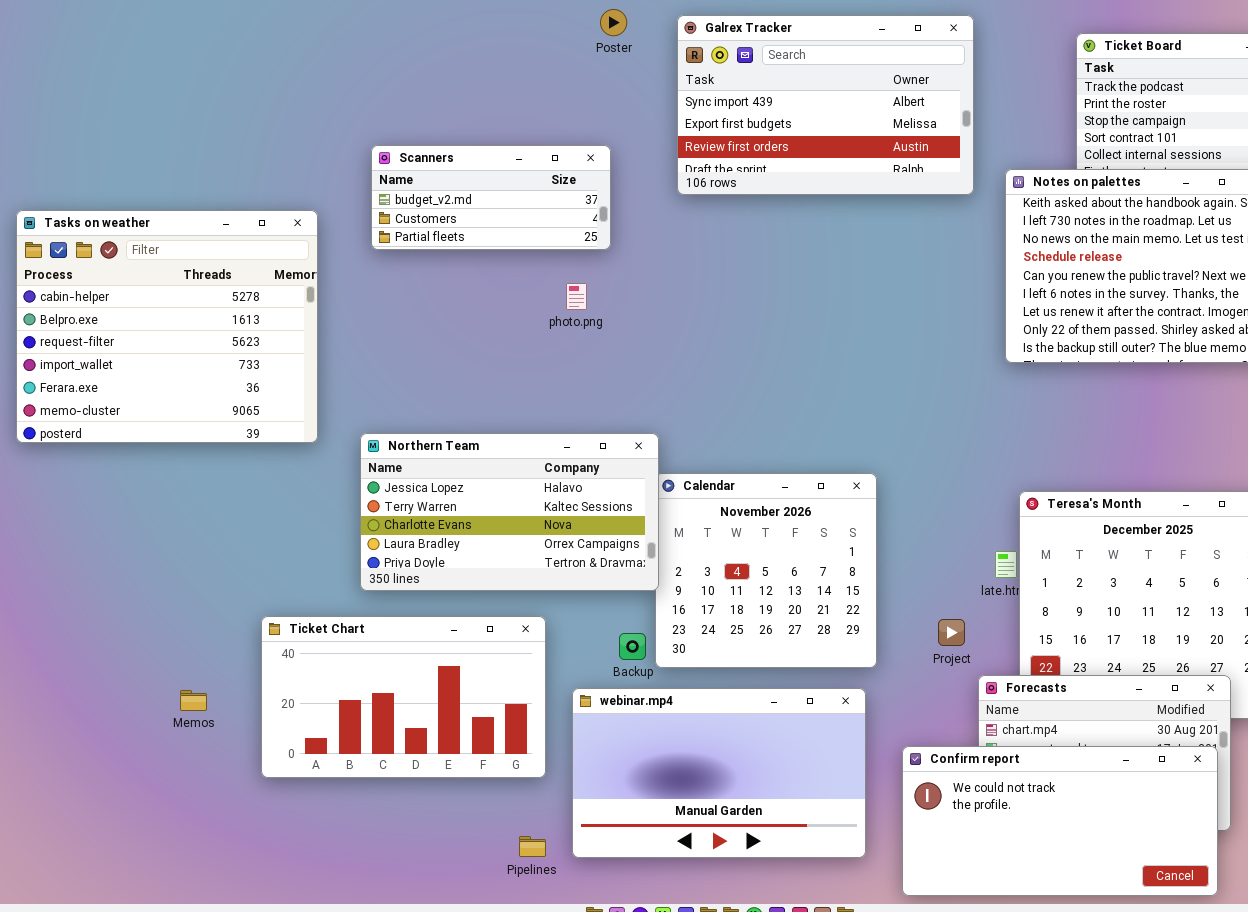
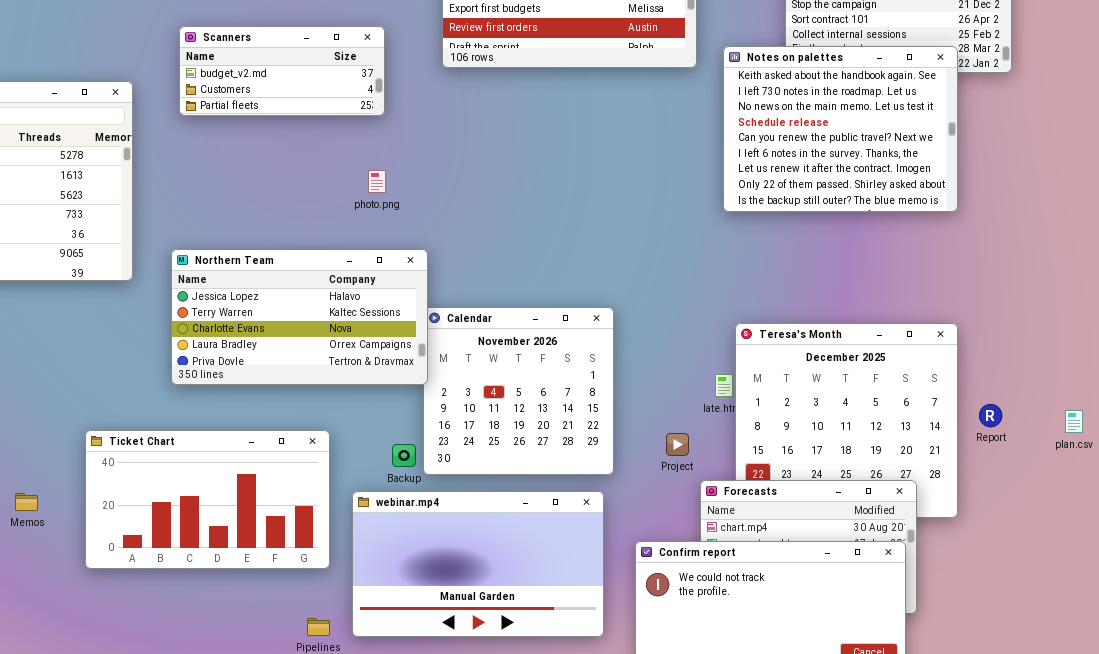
photo.png: [566,283,587,310] -> [368,170,386,193], moved
Northern Team: [360,433,659,591] -> [171,249,428,385], moved

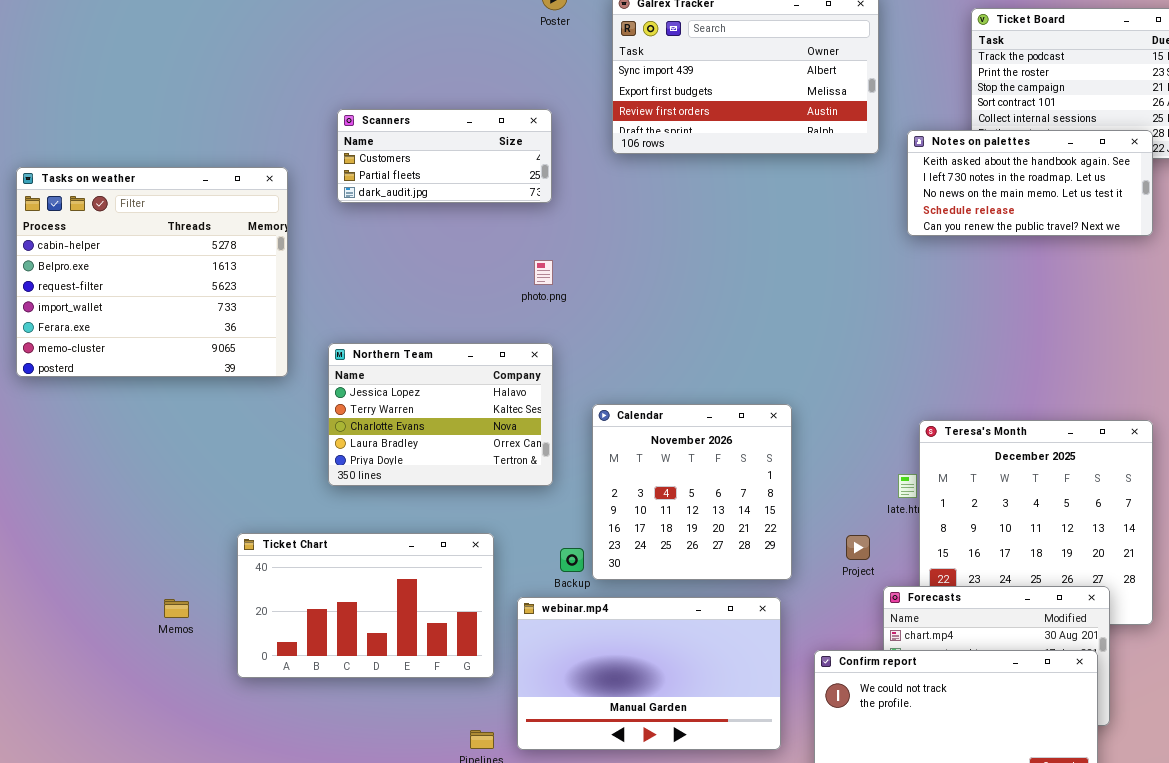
Scanners: [179,26,385,116] -> [337,109,552,203], scrolled down 1 row
Notes on palettes: [723,46,958,212] -> [907,130,1153,236], resized
Northern Team: [171,249,428,385] -> [328,343,553,486], resized

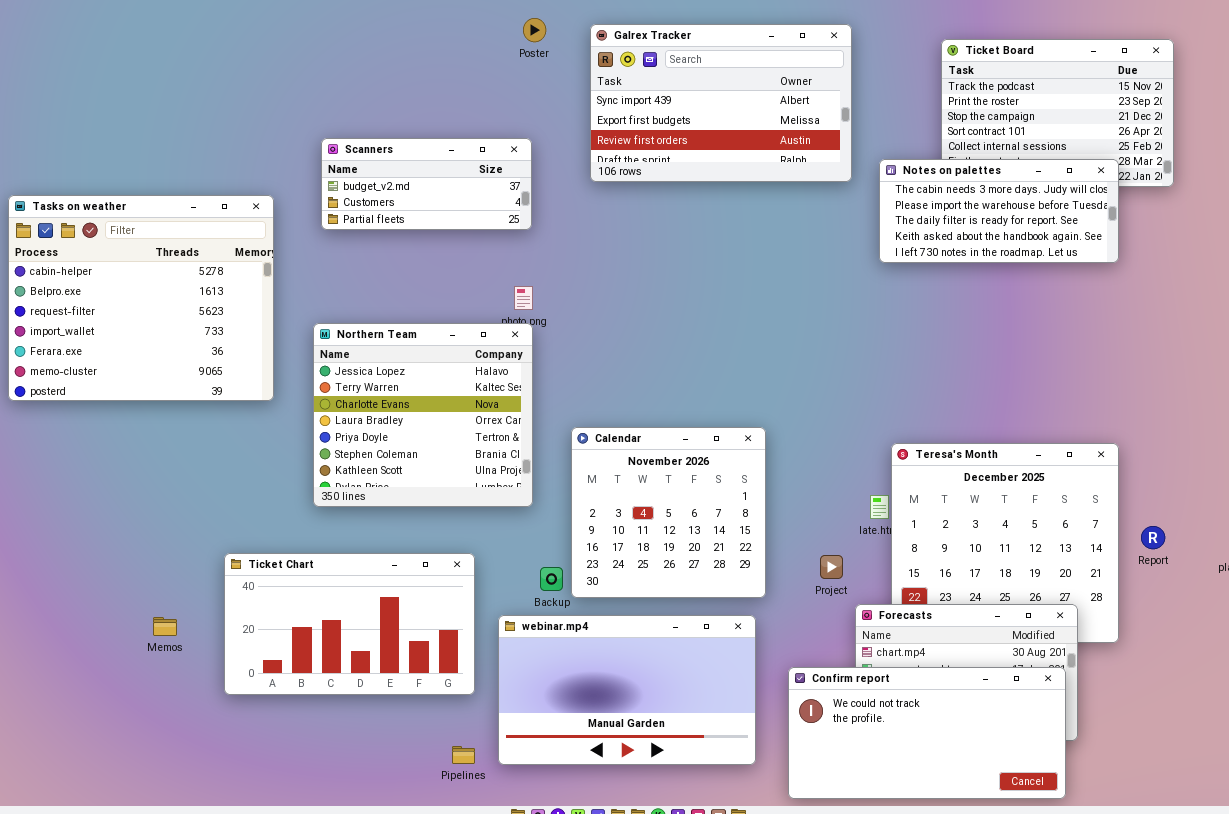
Scanners: [337,109,552,203] -> [321,138,532,230], scrolled up 1 row
Notes on palettes: [907,130,1153,236] -> [879,159,1119,263], scrolled up 3 rows
Northern Team: [328,343,553,486] -> [313,323,533,507], resized

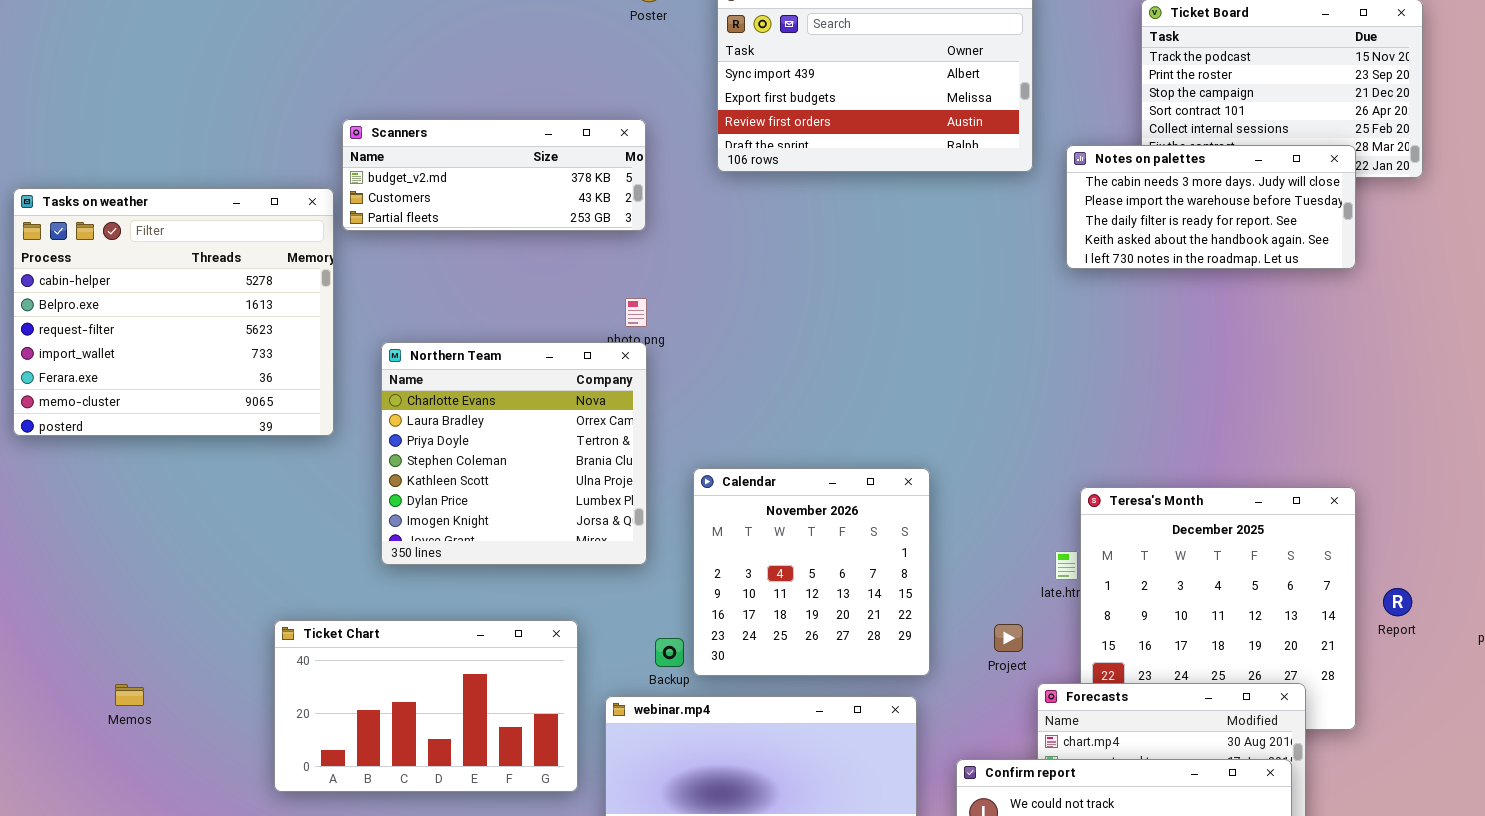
Scanners: [321,138,532,230] -> [342,119,646,231], resized
Northern Team: [313,323,533,507] -> [381,342,647,565], scrolled down 2 rows
Memos: [153,617,177,636] -> [115,684,144,706], moved

